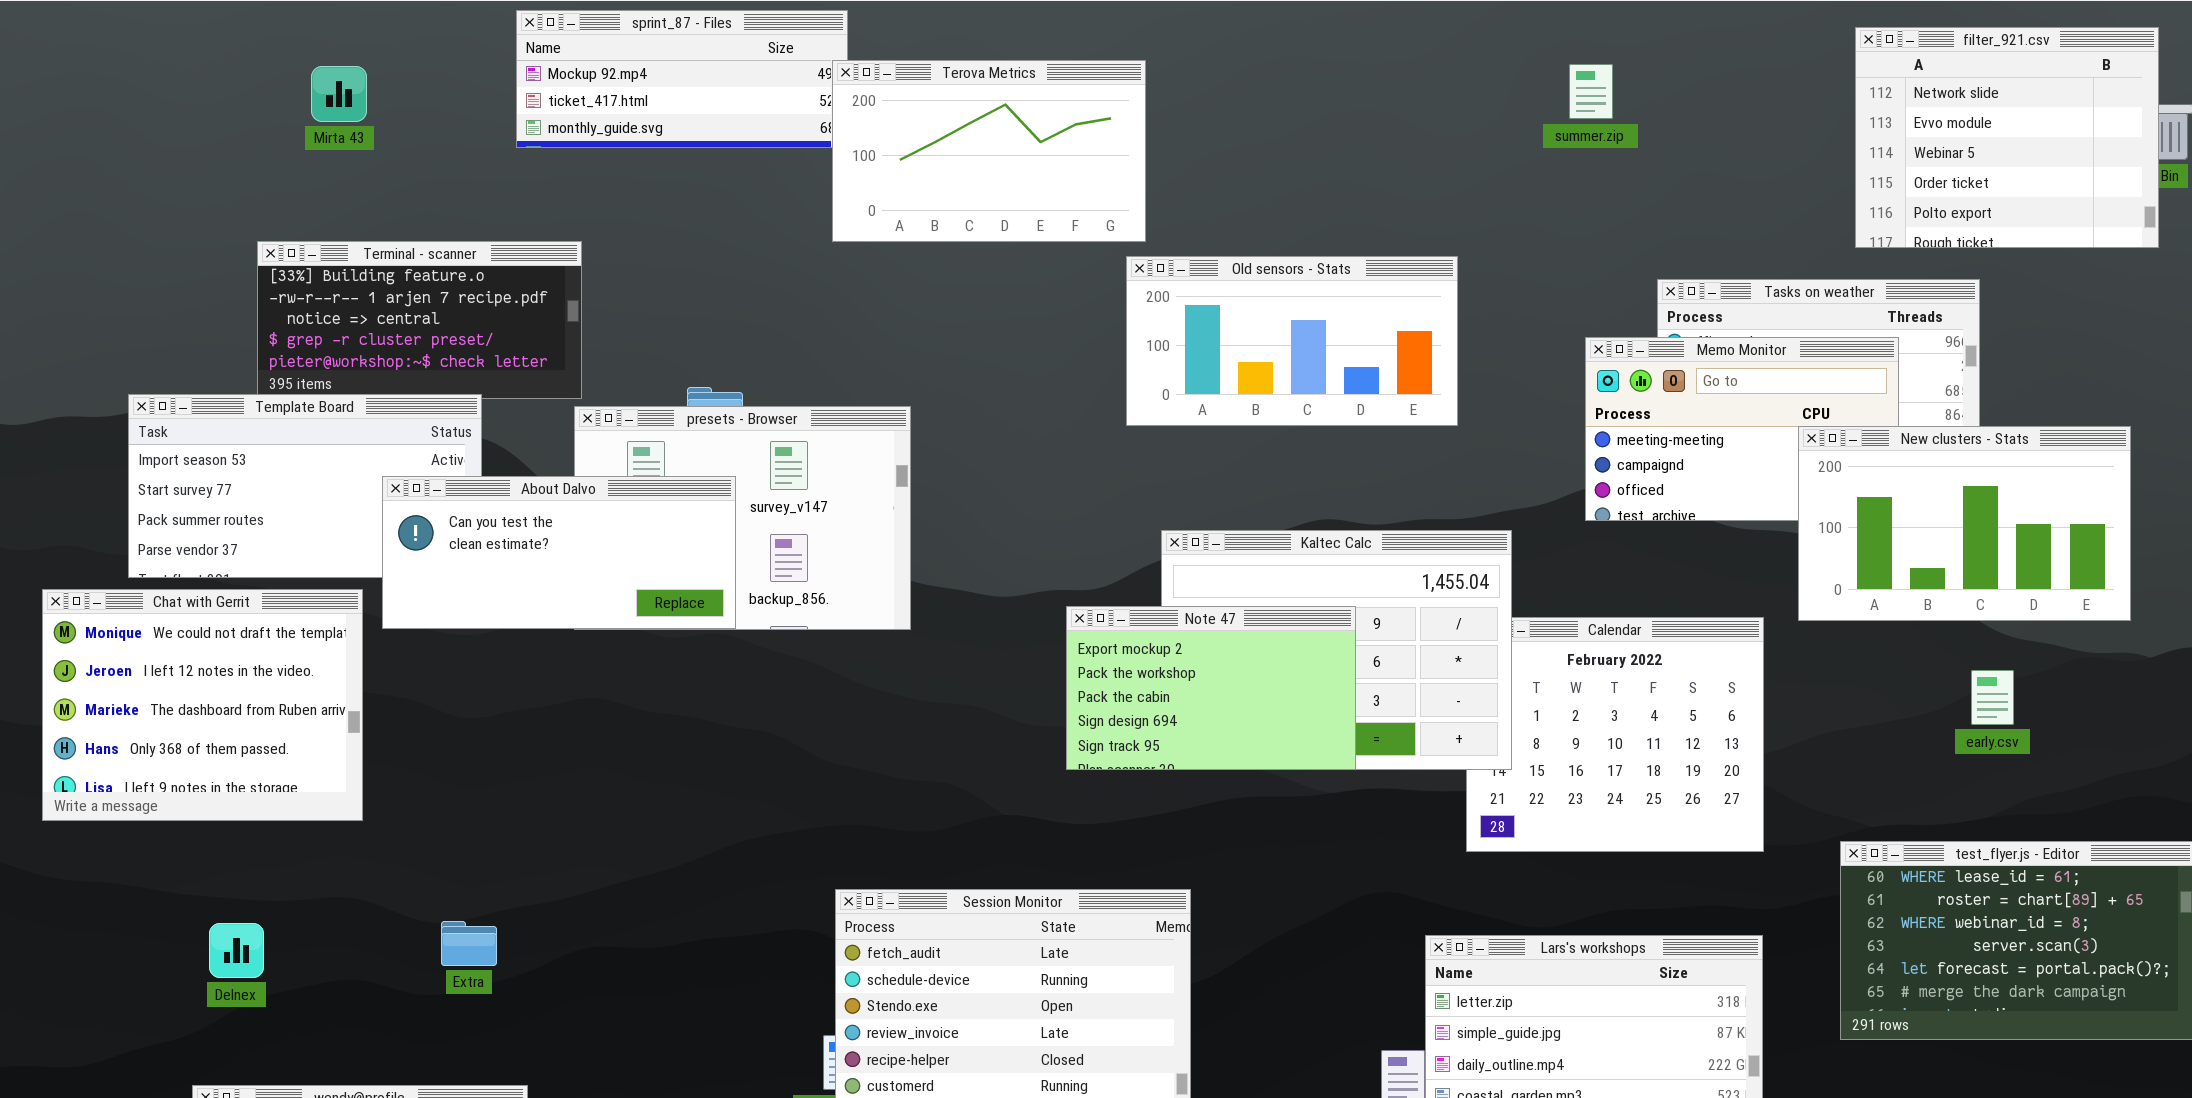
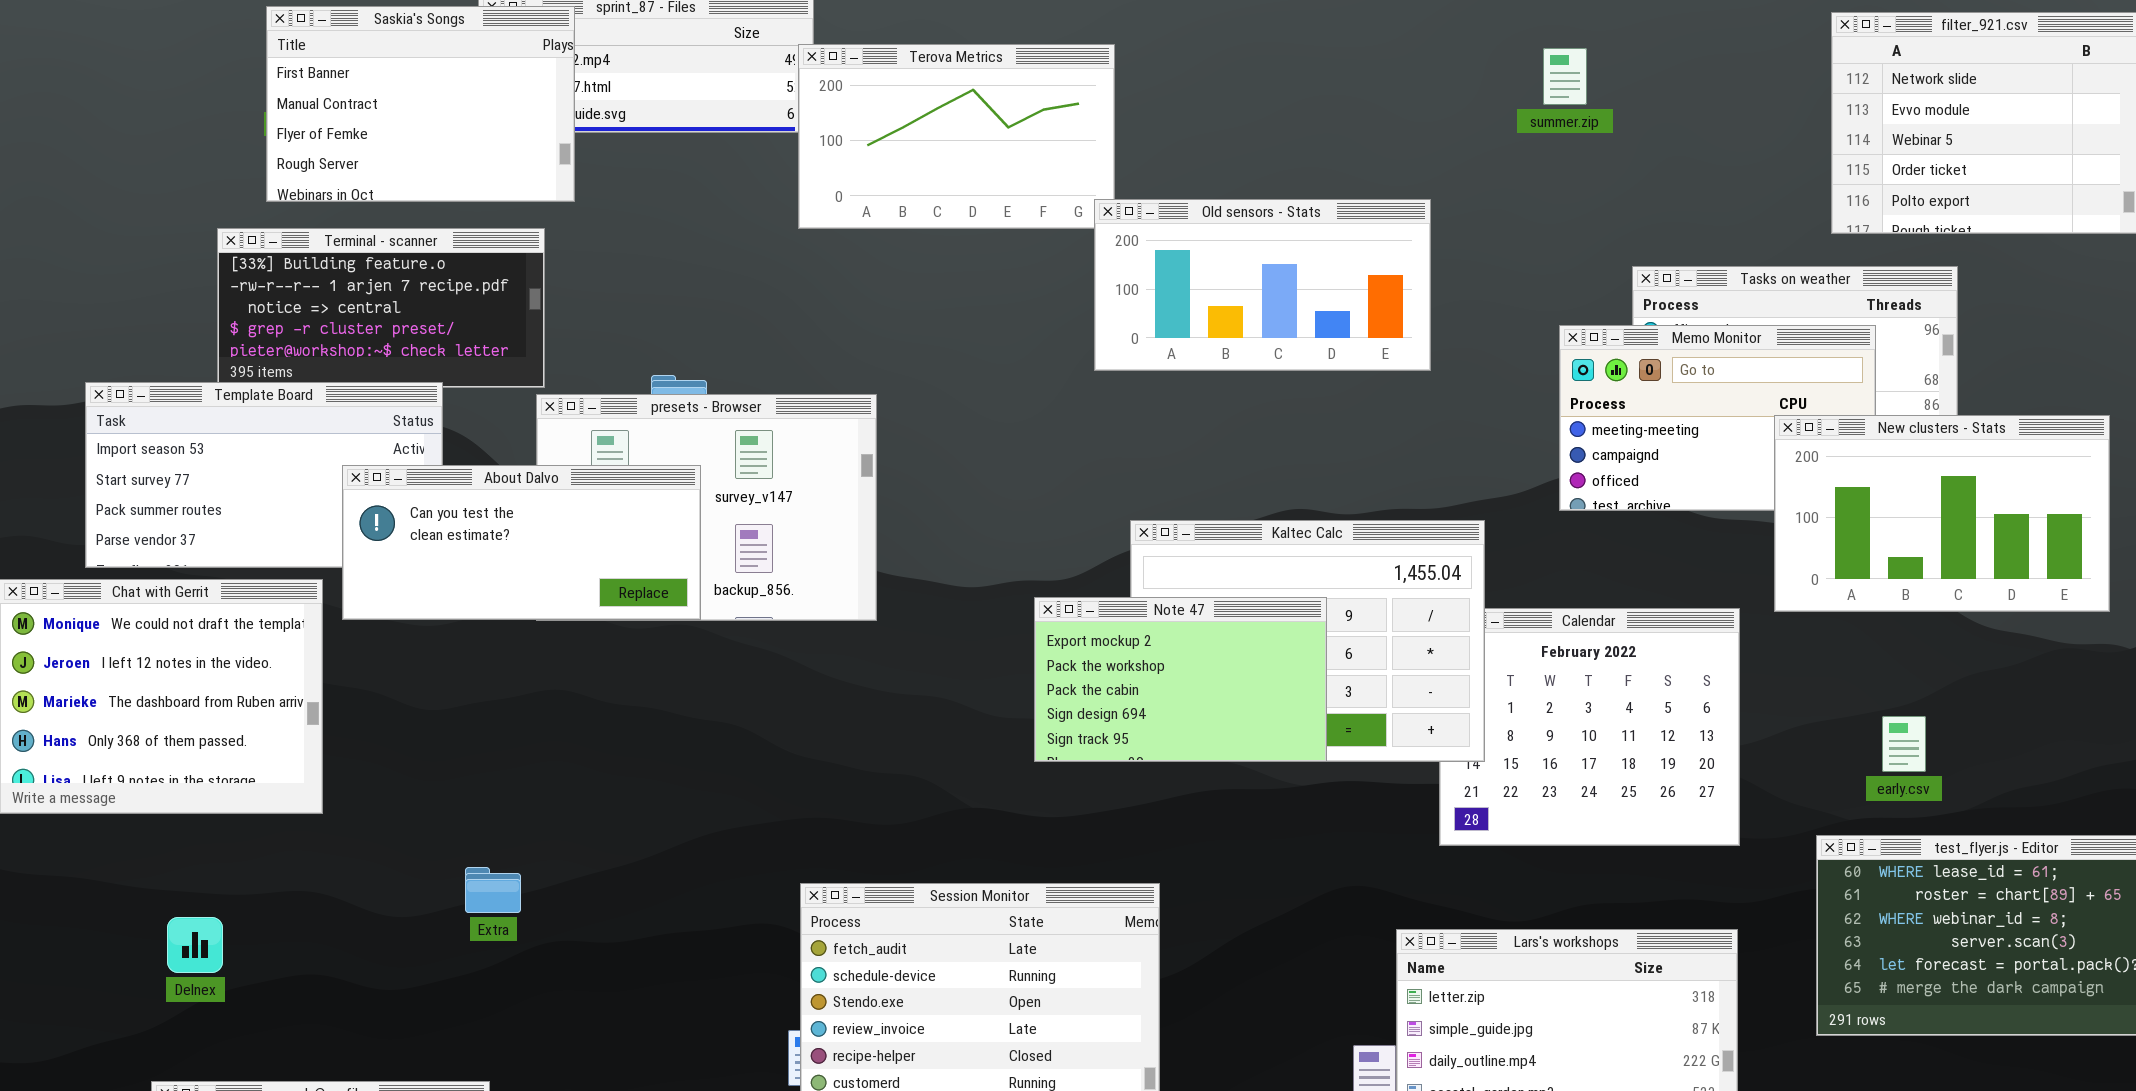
Saskia's Songs: none -> [266,6,575,202], opened
Old sensors - Stats: [1126,256,1458,426] -> [1094,199,1431,371], moved
early.csv: [1971,670,2014,725] -> [1882,716,1926,772], moved
Extra: [441,921,497,966] -> [465,867,521,913], moved

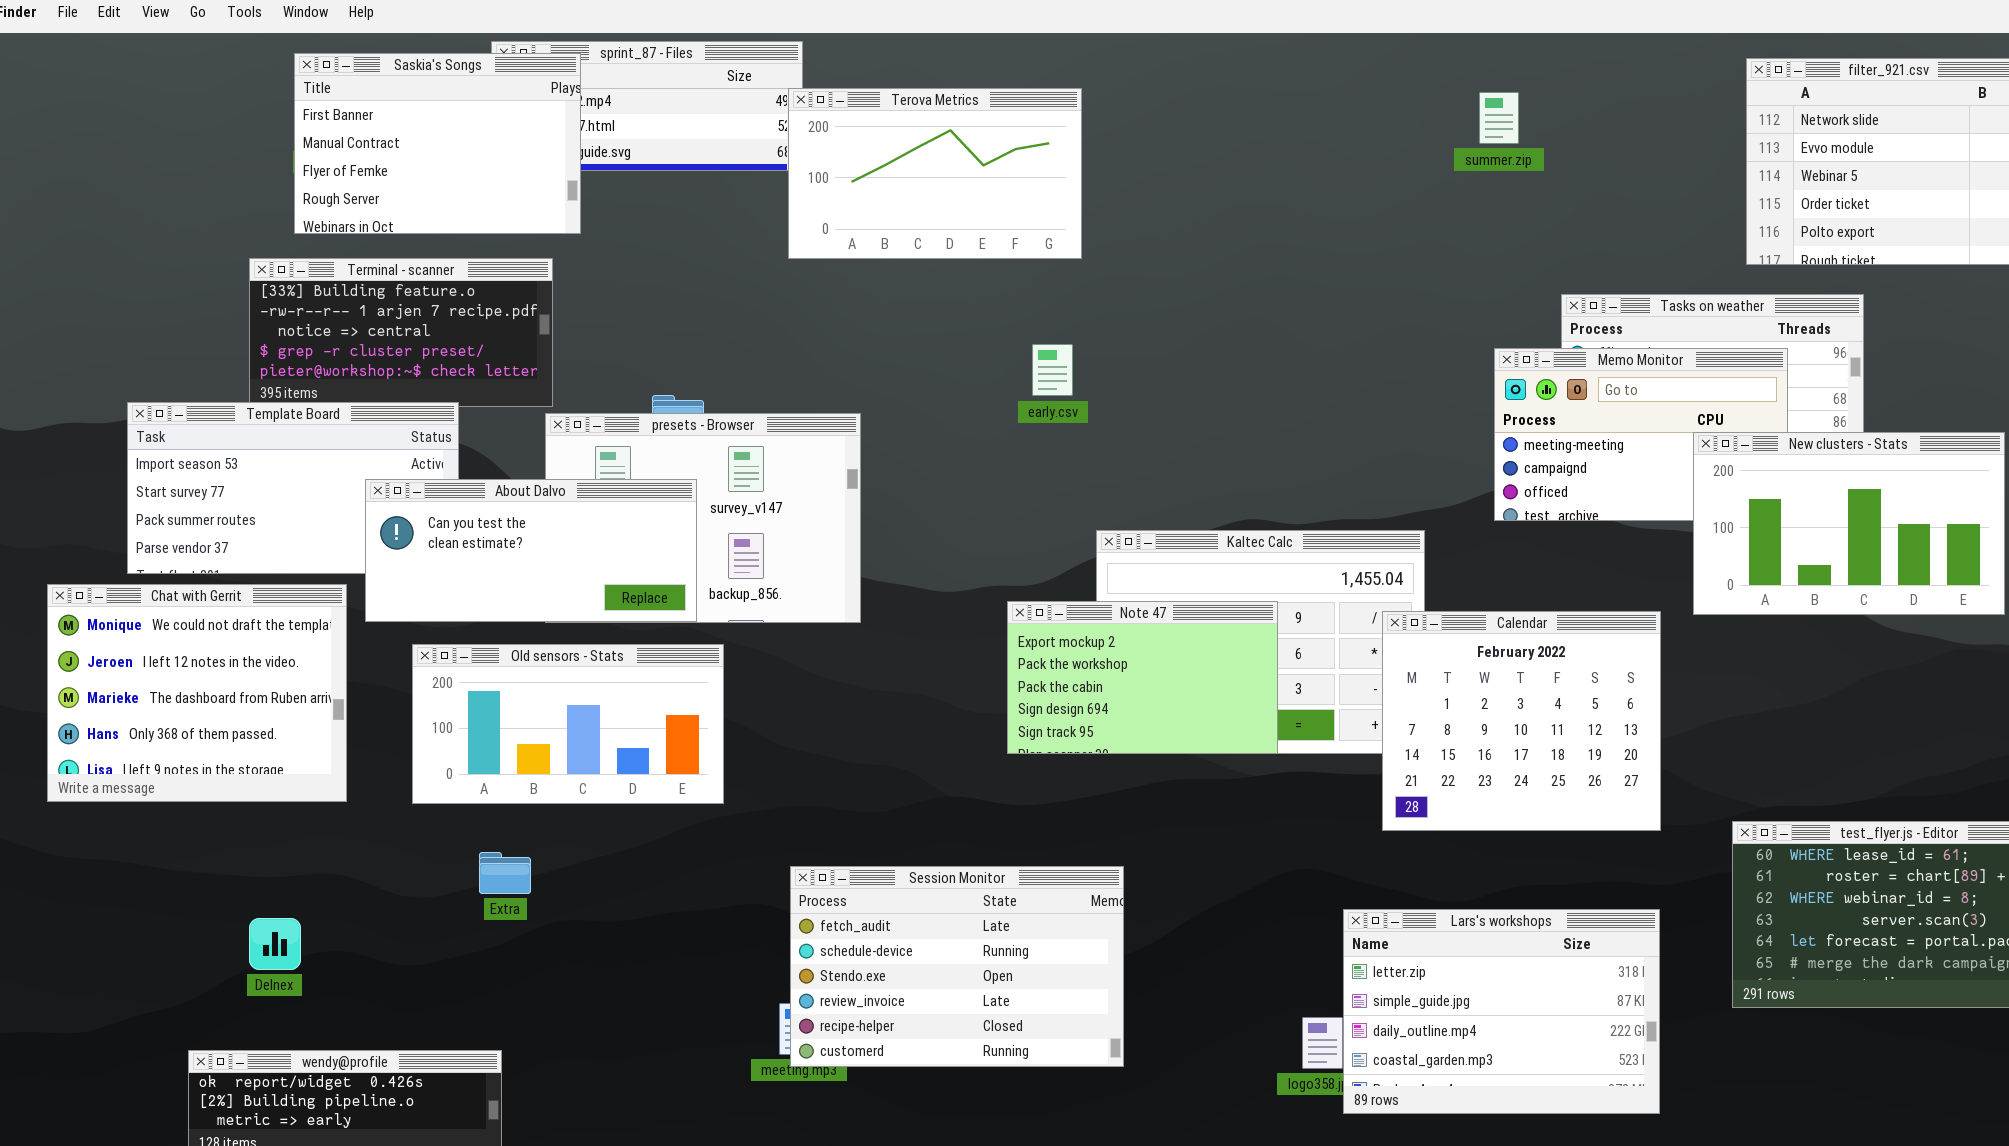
Old sensors - Stats: [1094,199,1431,371] -> [412,644,724,804], moved
Calendar: [1439,608,1740,846] -> [1382,611,1661,831], raised
early.csv: [1882,716,1926,772] -> [1032,344,1073,396], moved
Delnex: [167,917,223,973] -> [249,918,301,970], moved

